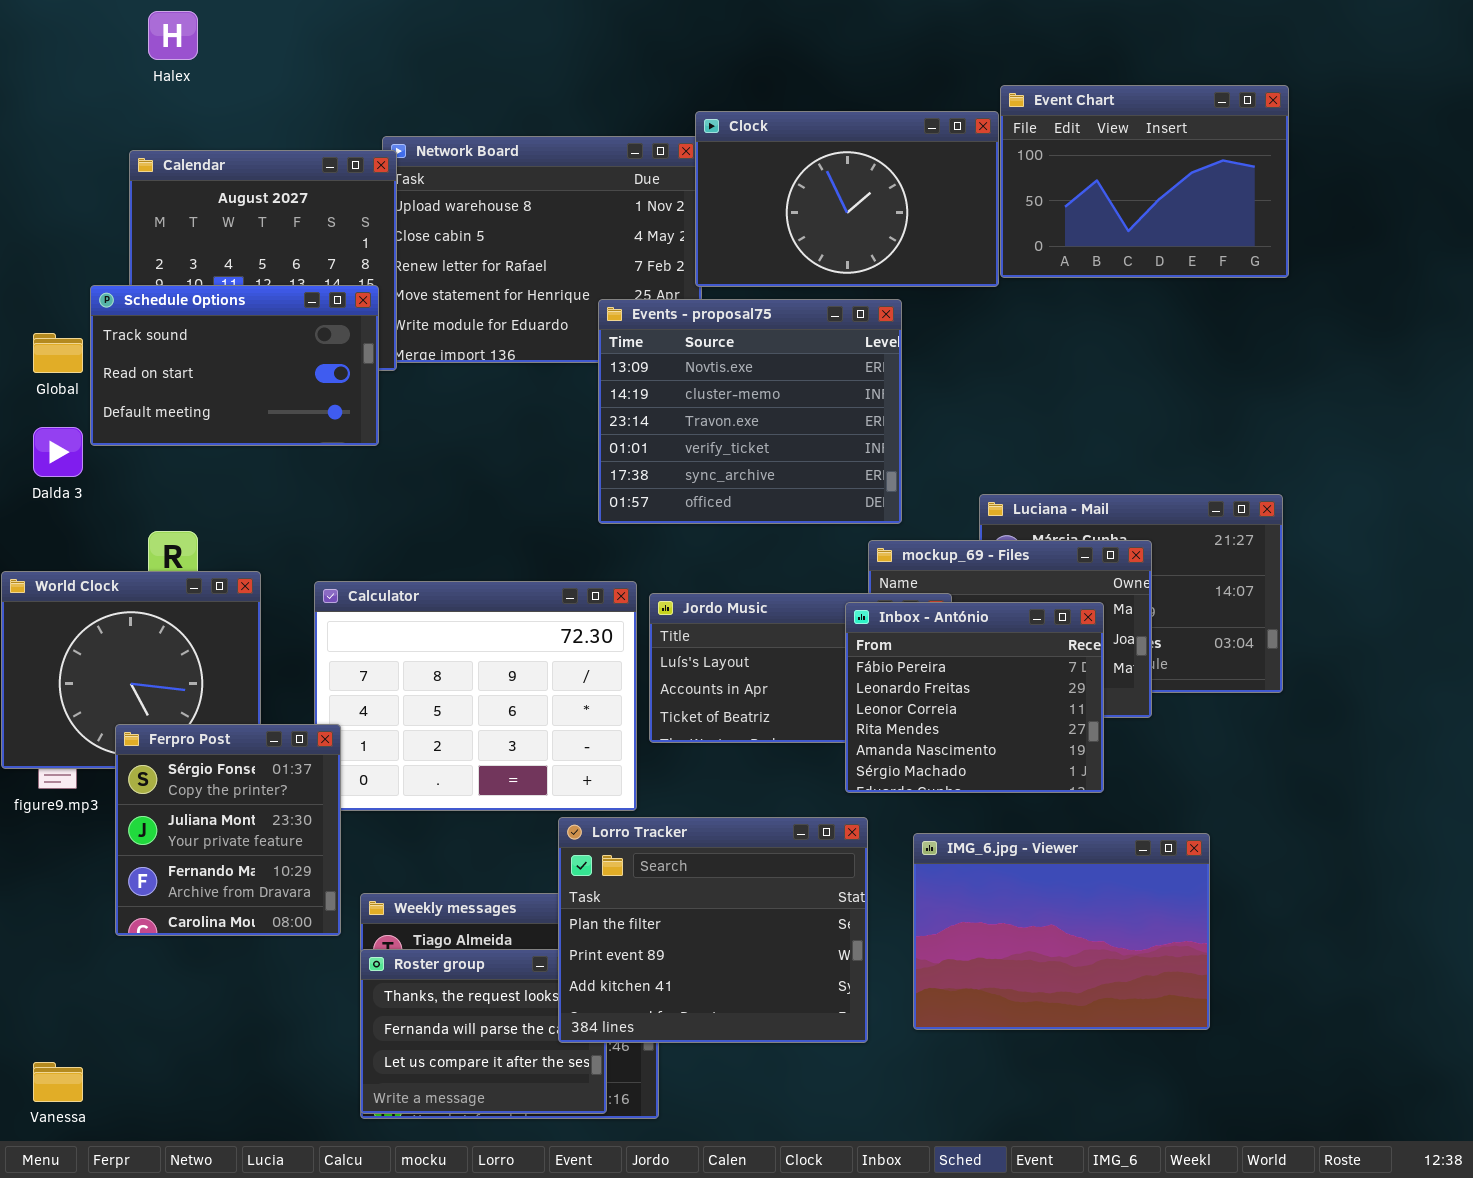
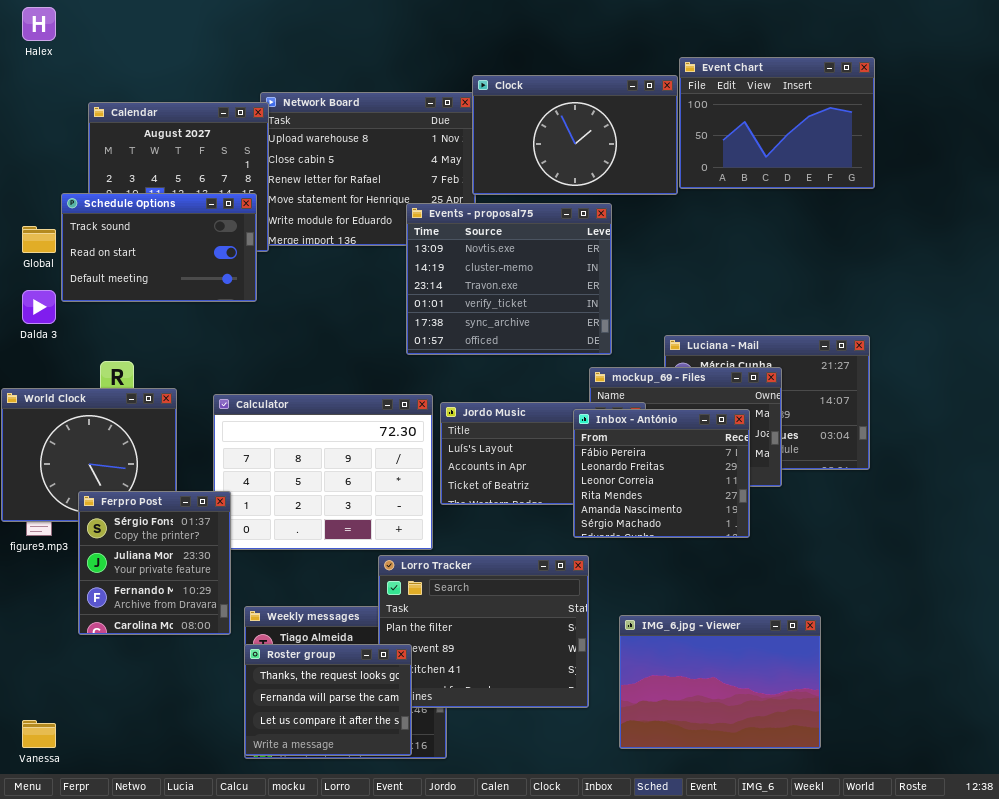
Halex: [148,11,198,60] -> [22,7,56,41], moved
IMG_6.jpg - Viewer: [913,833,1210,1030] -> [619,615,821,749], moved
Roster group: [360,949,607,1114] -> [244,644,412,756], raised

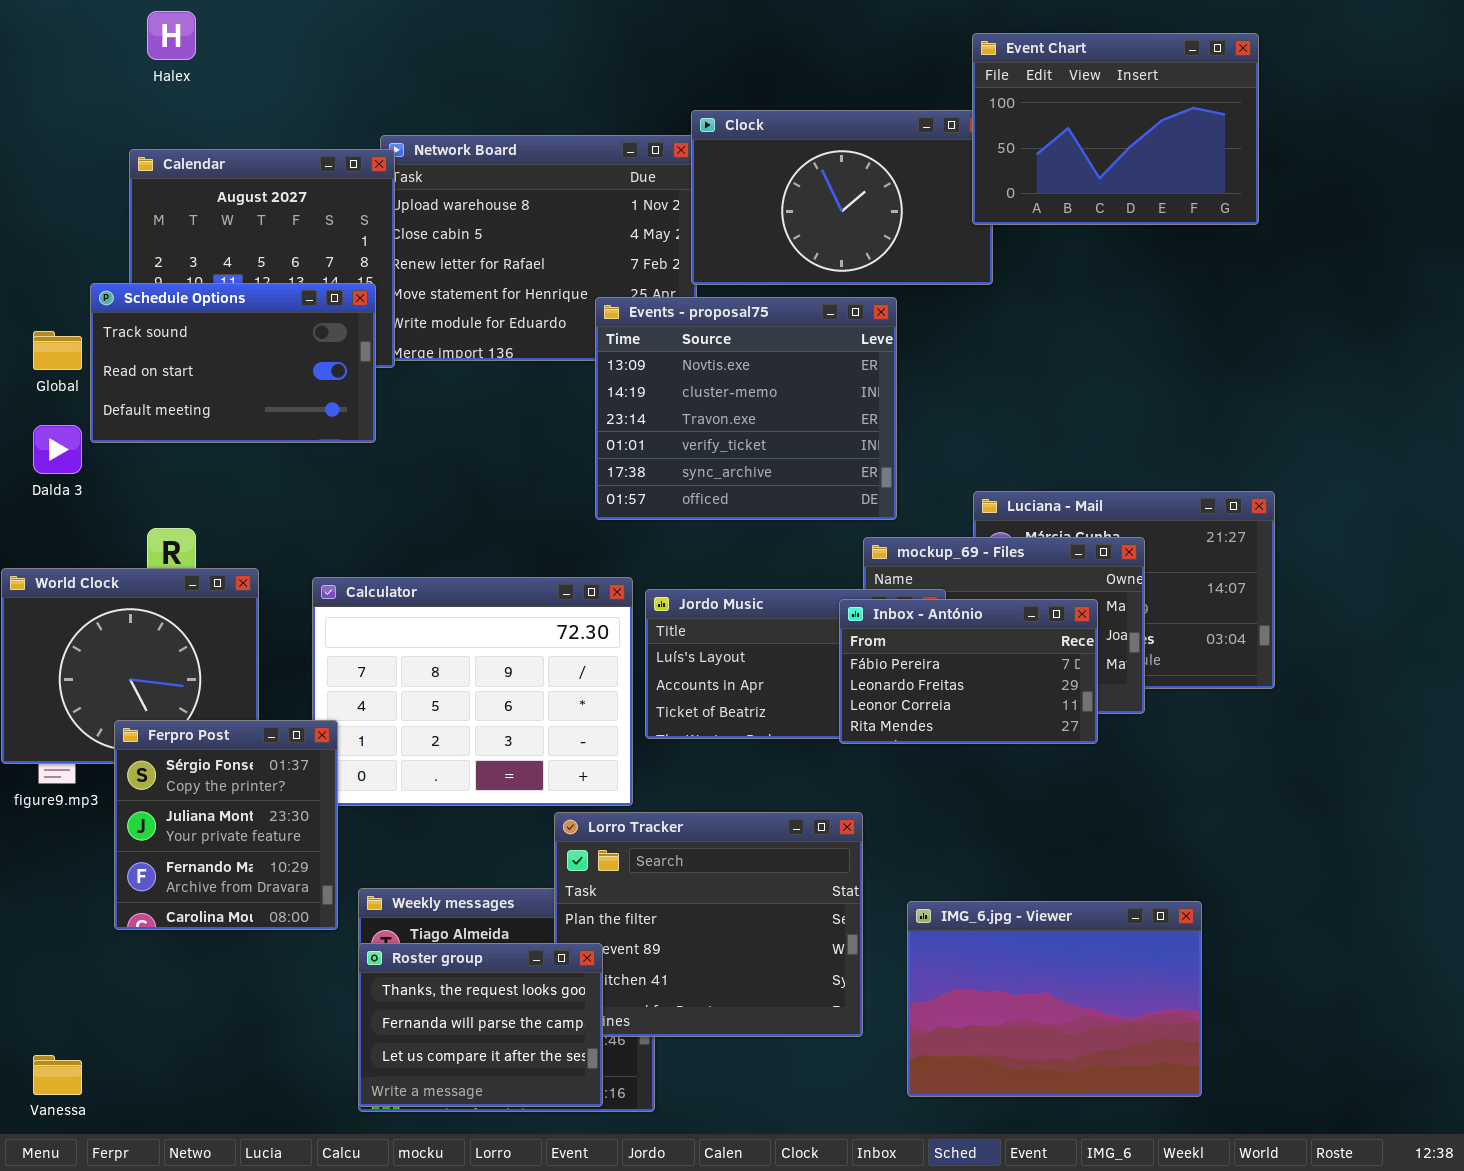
Halex: [22,7,56,41] -> [147,11,196,60], moved
Event Chart: [679,57,875,189] -> [972,33,1259,225], moved
Inbox - António: [573,409,750,538] -> [839,599,1098,744], resized

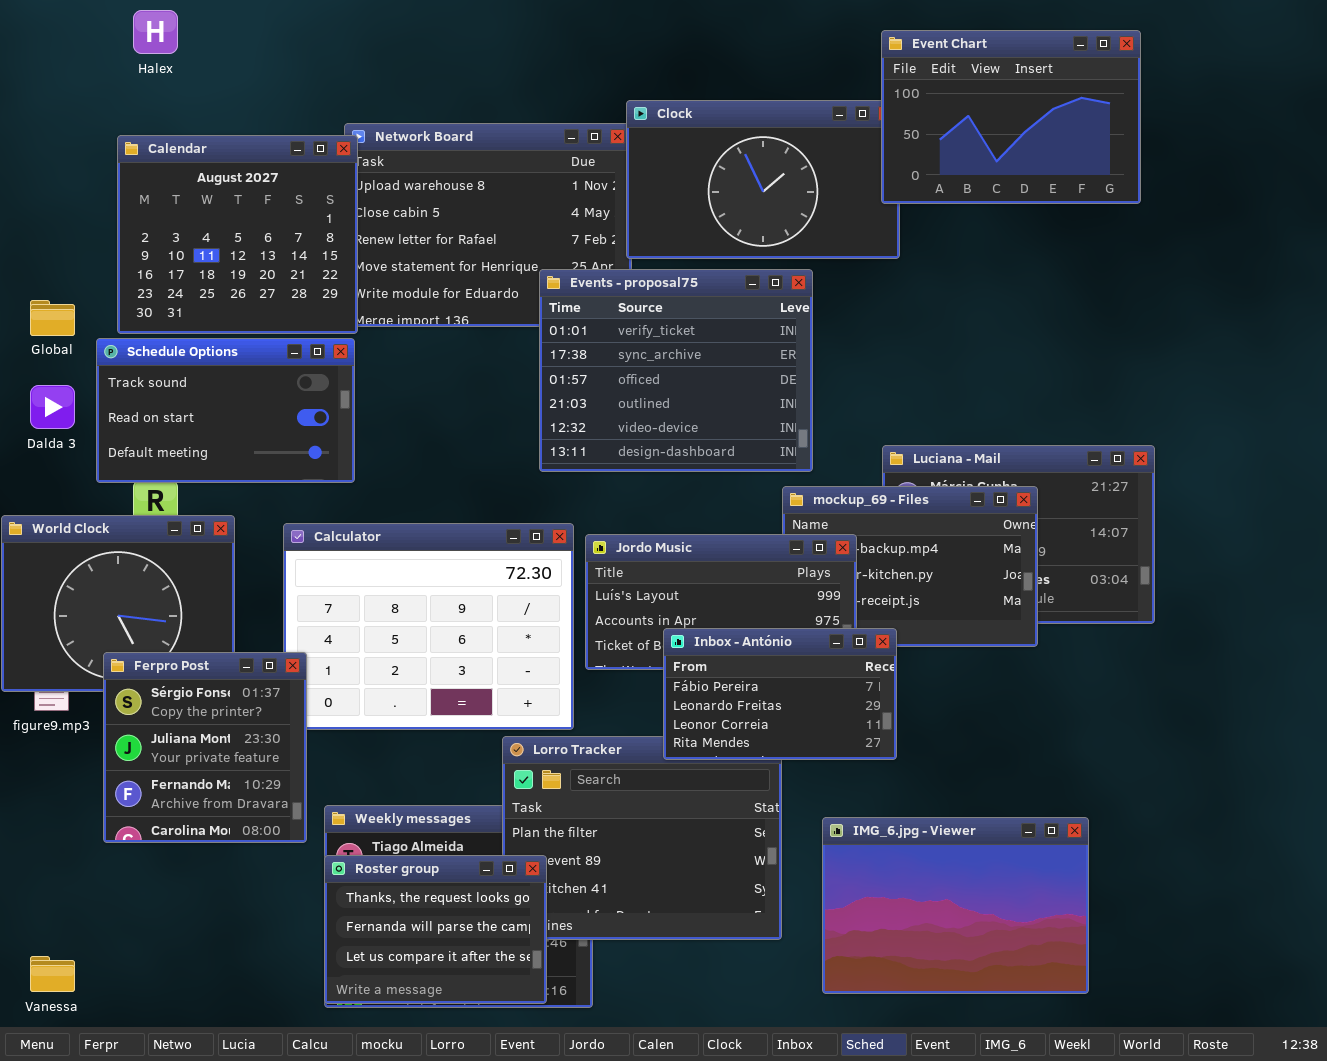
Schedule Options: [90,283,376,443] -> [96,338,355,483], moved
Events - proposal75: [595,297,897,520] -> [539,269,813,472], scrolled down 3 rows
Inbox - António: [839,599,1098,744] -> [663,628,897,760], moved

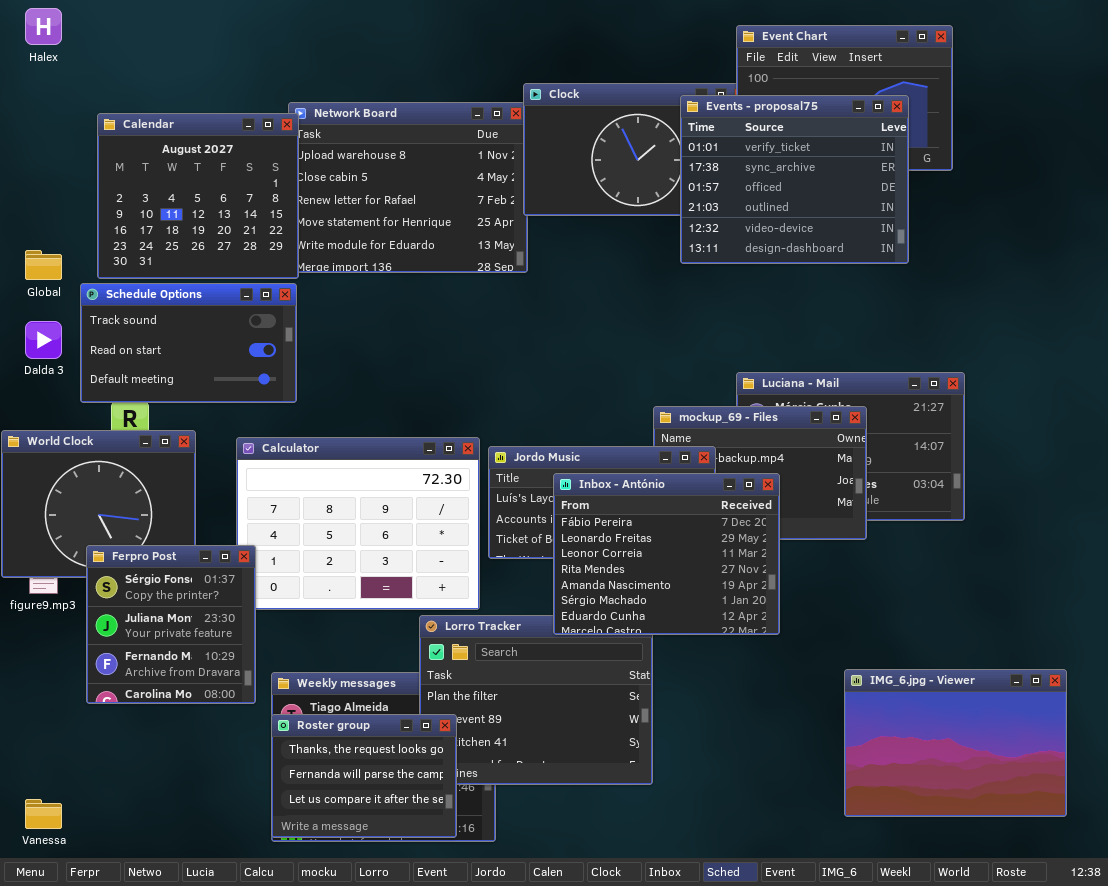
Halex: [133,10,178,54] -> [25,8,62,45], moved
Events - proposal75: [539,269,813,472] -> [680,95,909,264], moved
Inbox - António: [663,628,897,760] -> [553,473,780,635], resized
IMG_6.jpg - Viewer: [822,817,1089,994] -> [844,669,1067,817], moved

